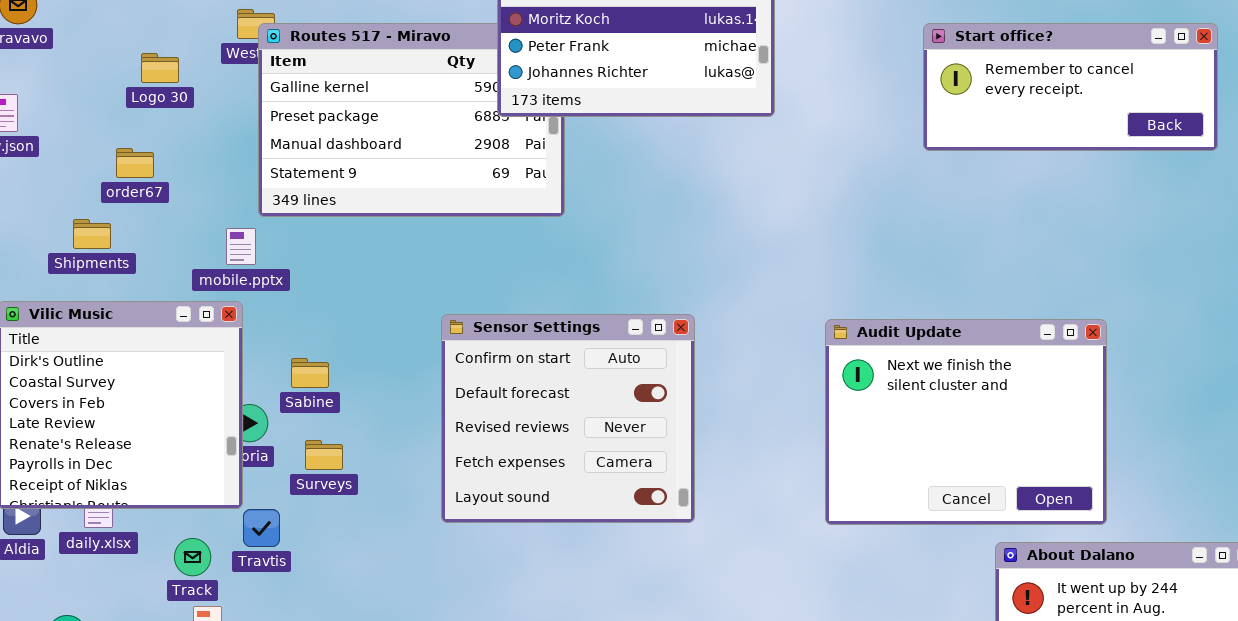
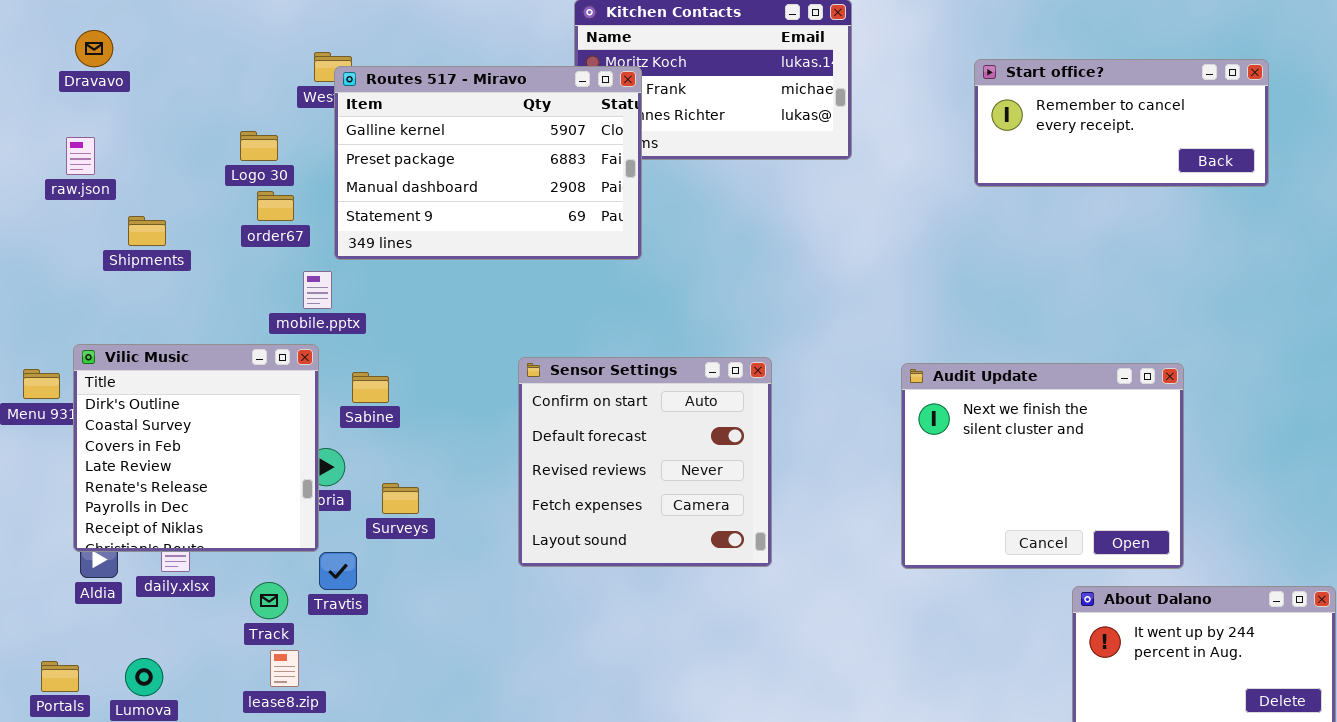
Routes 517 - Miravo: [258,23,565,217] -> [334,66,642,260], raised
Start office?: [923,23,1218,151] -> [974,59,1269,187], moved
Logo 30: [141,53,179,83] -> [240,131,278,161], moved
order67: [116,148,154,178] -> [257,191,294,221], moved
Shipments: [73,219,111,249] -> [128,216,166,246], moved
Sabine: [291,358,329,388] -> [352,372,389,403], moved

